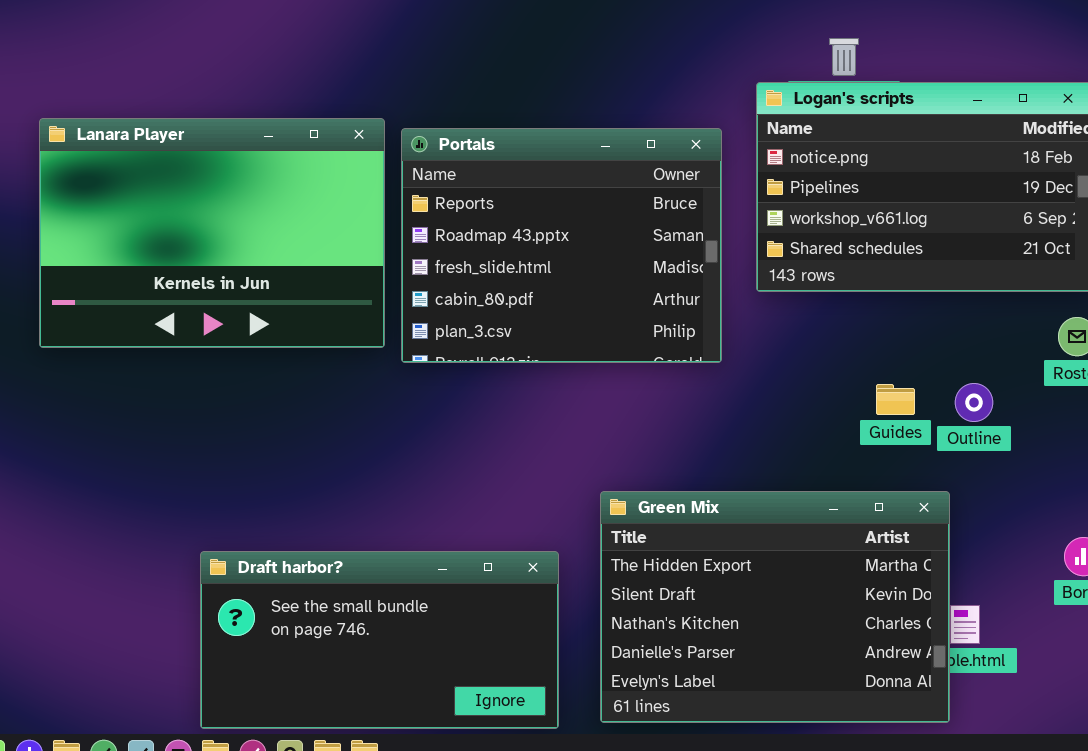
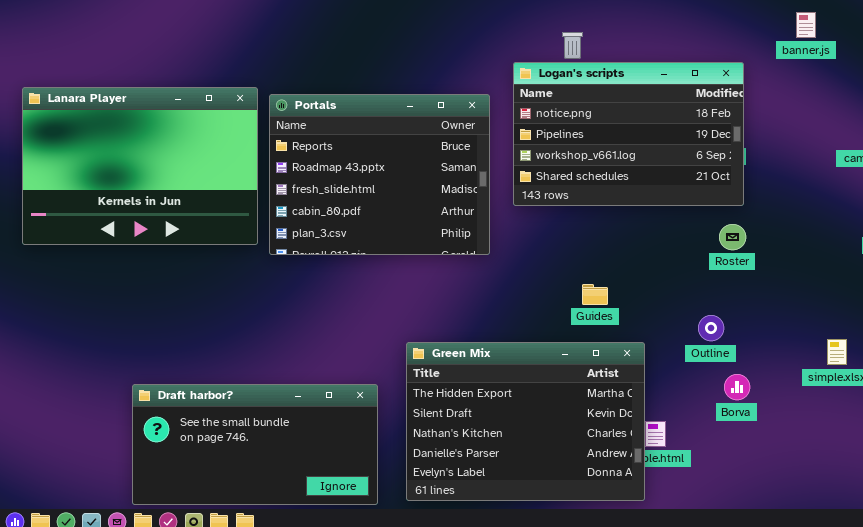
Outline: [955,383,993,422] -> [698,315,724,341], moved
Guides: [876,384,915,415] -> [582,284,608,305], moved

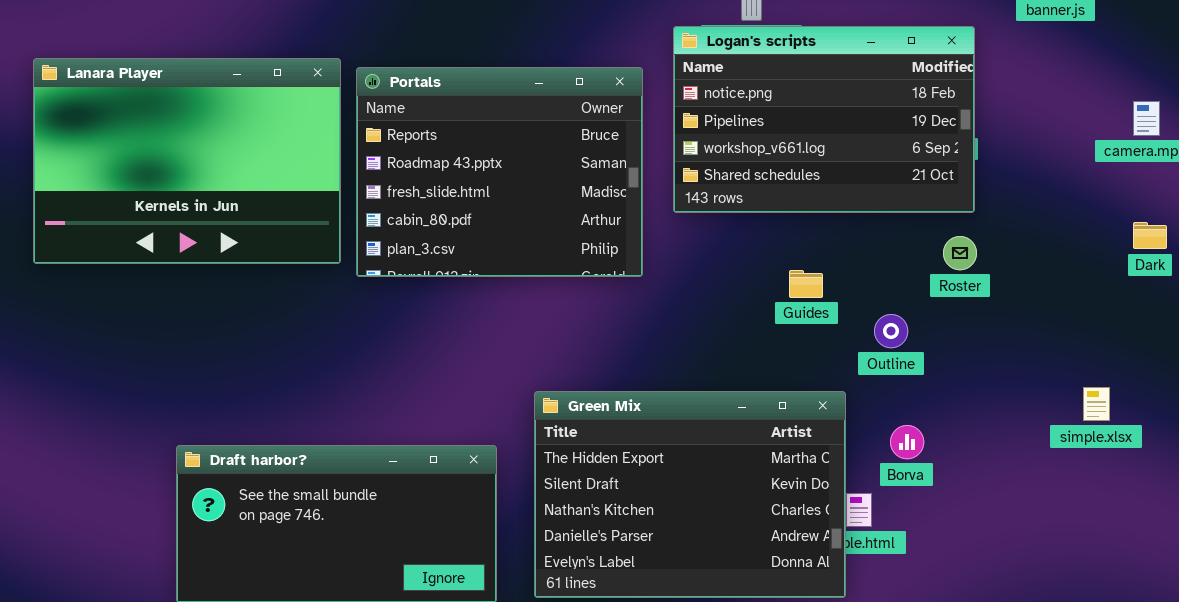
Guides: [582,284,608,305] -> [789,270,823,298], moved
Outline: [698,315,724,341] -> [874,314,908,348], moved
Borva: [724,374,750,400] -> [890,425,924,459], moved

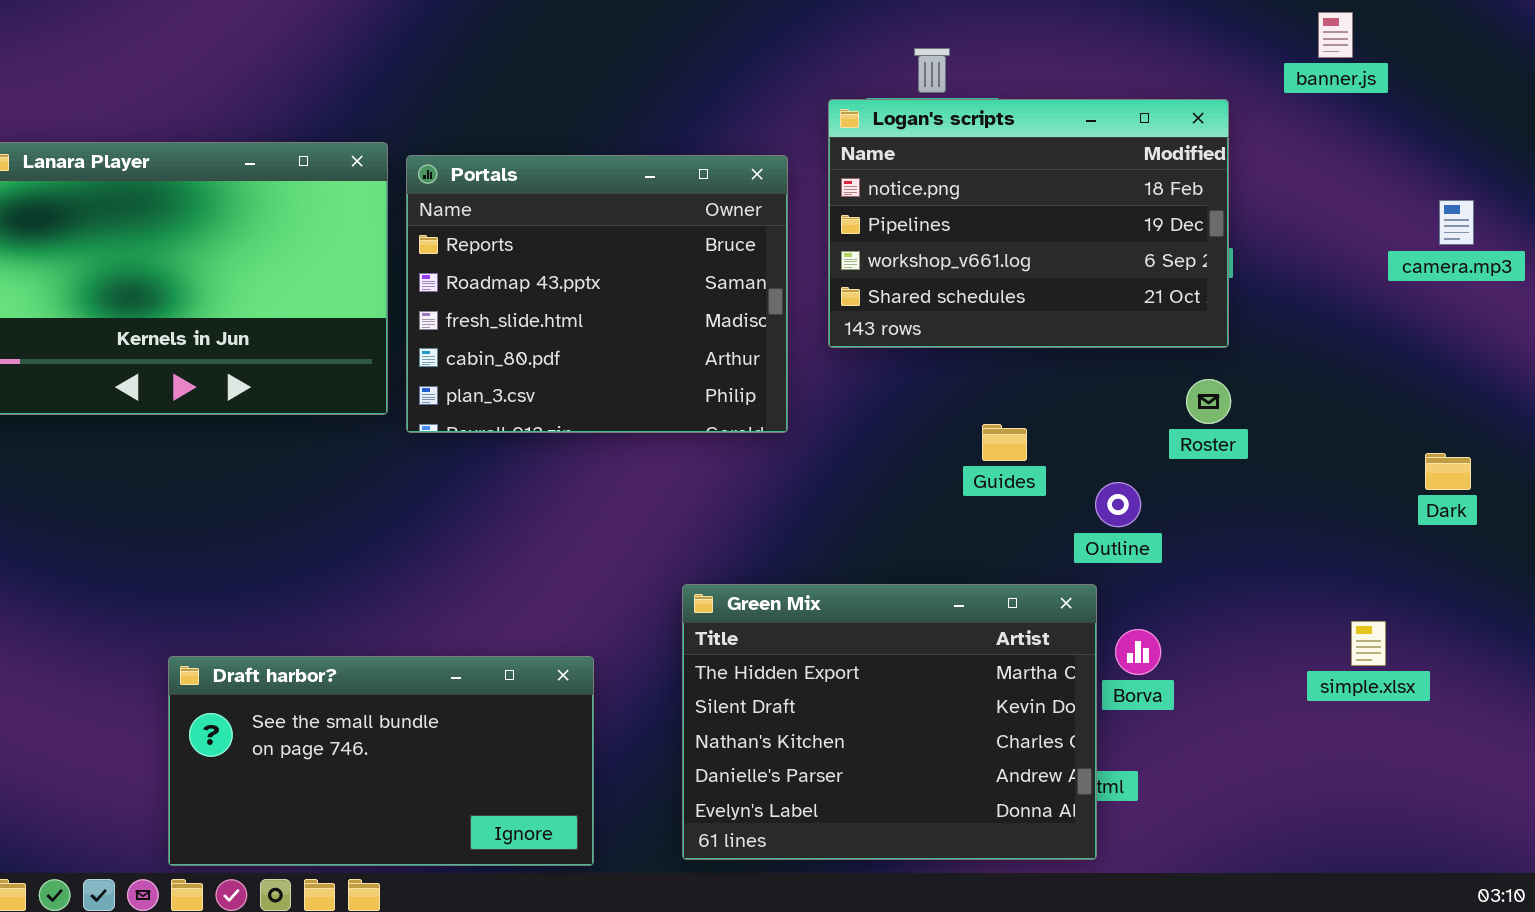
Dark: [1133,222,1167,249] -> [1425,453,1471,490], moved
simple.xlsx: [1083,387,1110,421] -> [1351,621,1386,666], moved
Green Mix: [534,391,846,598] -> [682,584,1097,860], moved

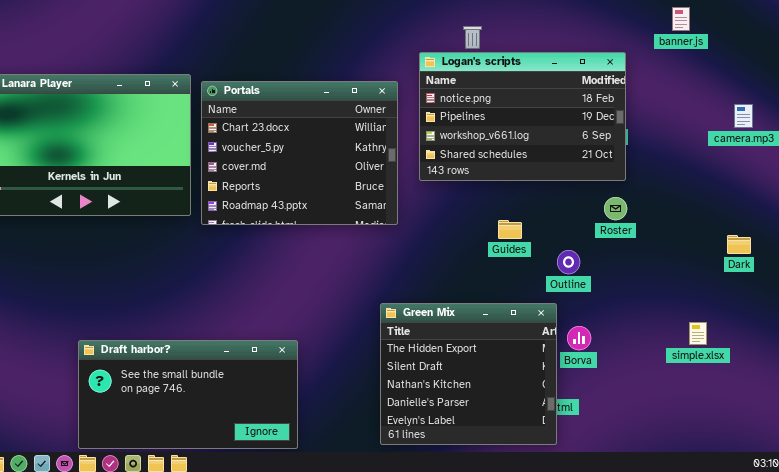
Portals: [406,155,788,433] -> [201,81,398,225], scrolled up 3 rows
Green Mix: [682,584,1097,860] -> [380,303,557,445], resized

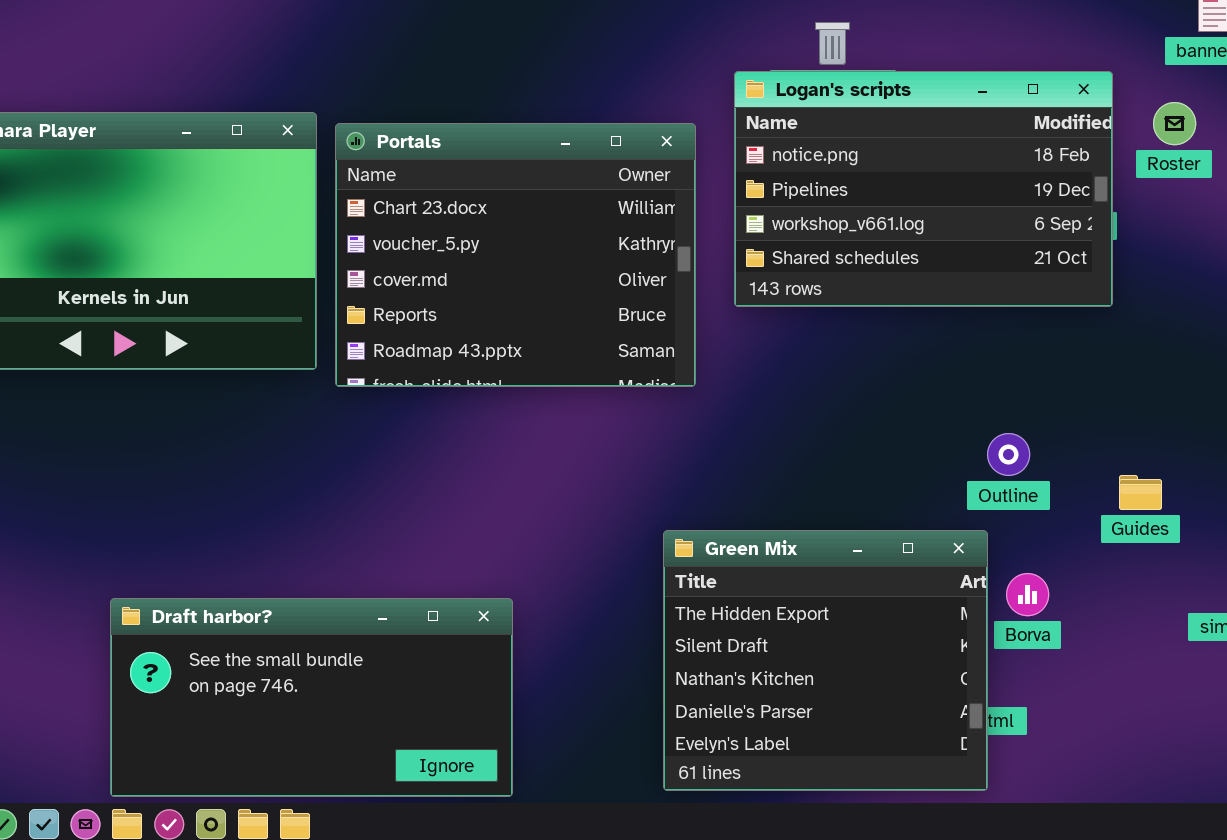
Roster: [604,197,627,220] -> [1153,102,1196,145], moved
Guides: [498,220,522,239] -> [1119,475,1162,510], moved

